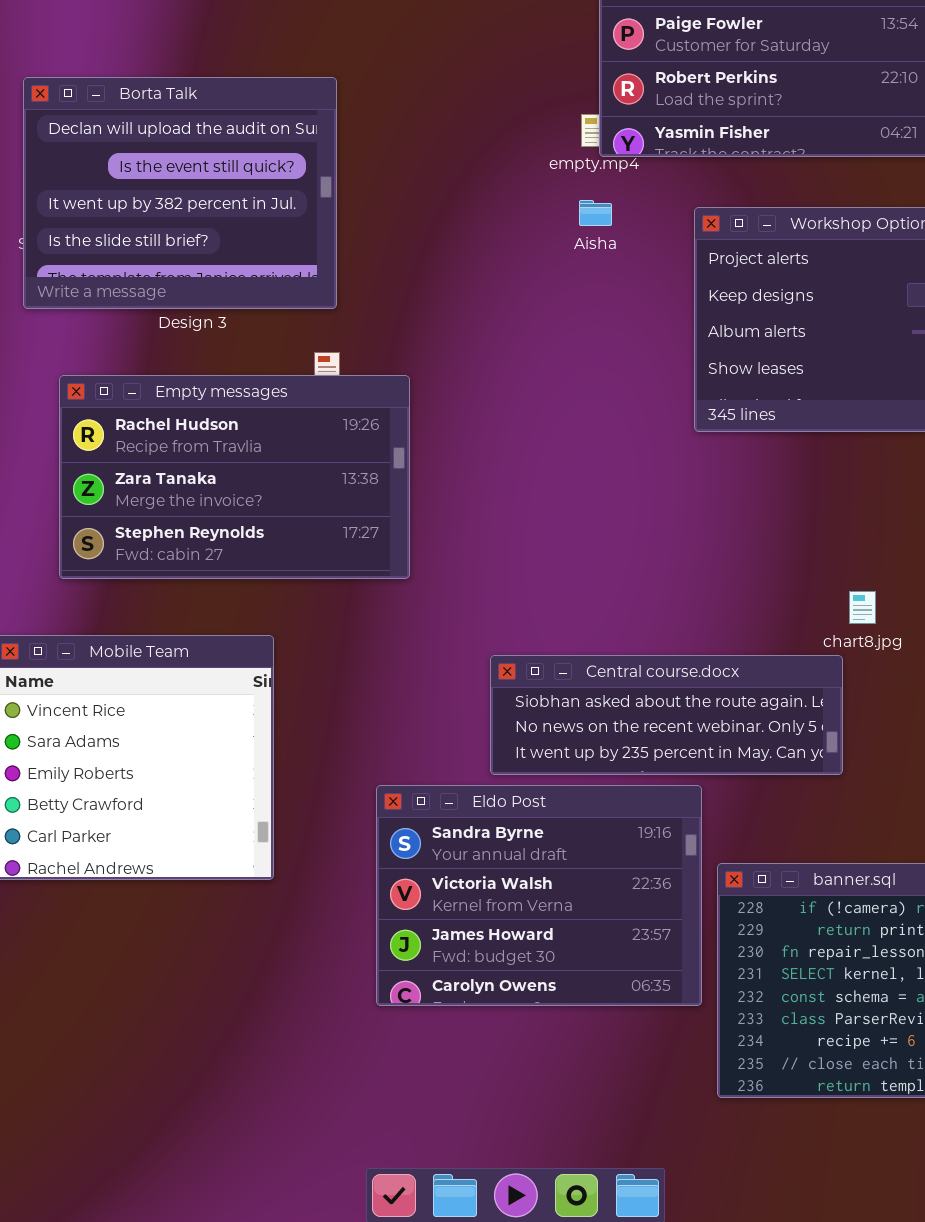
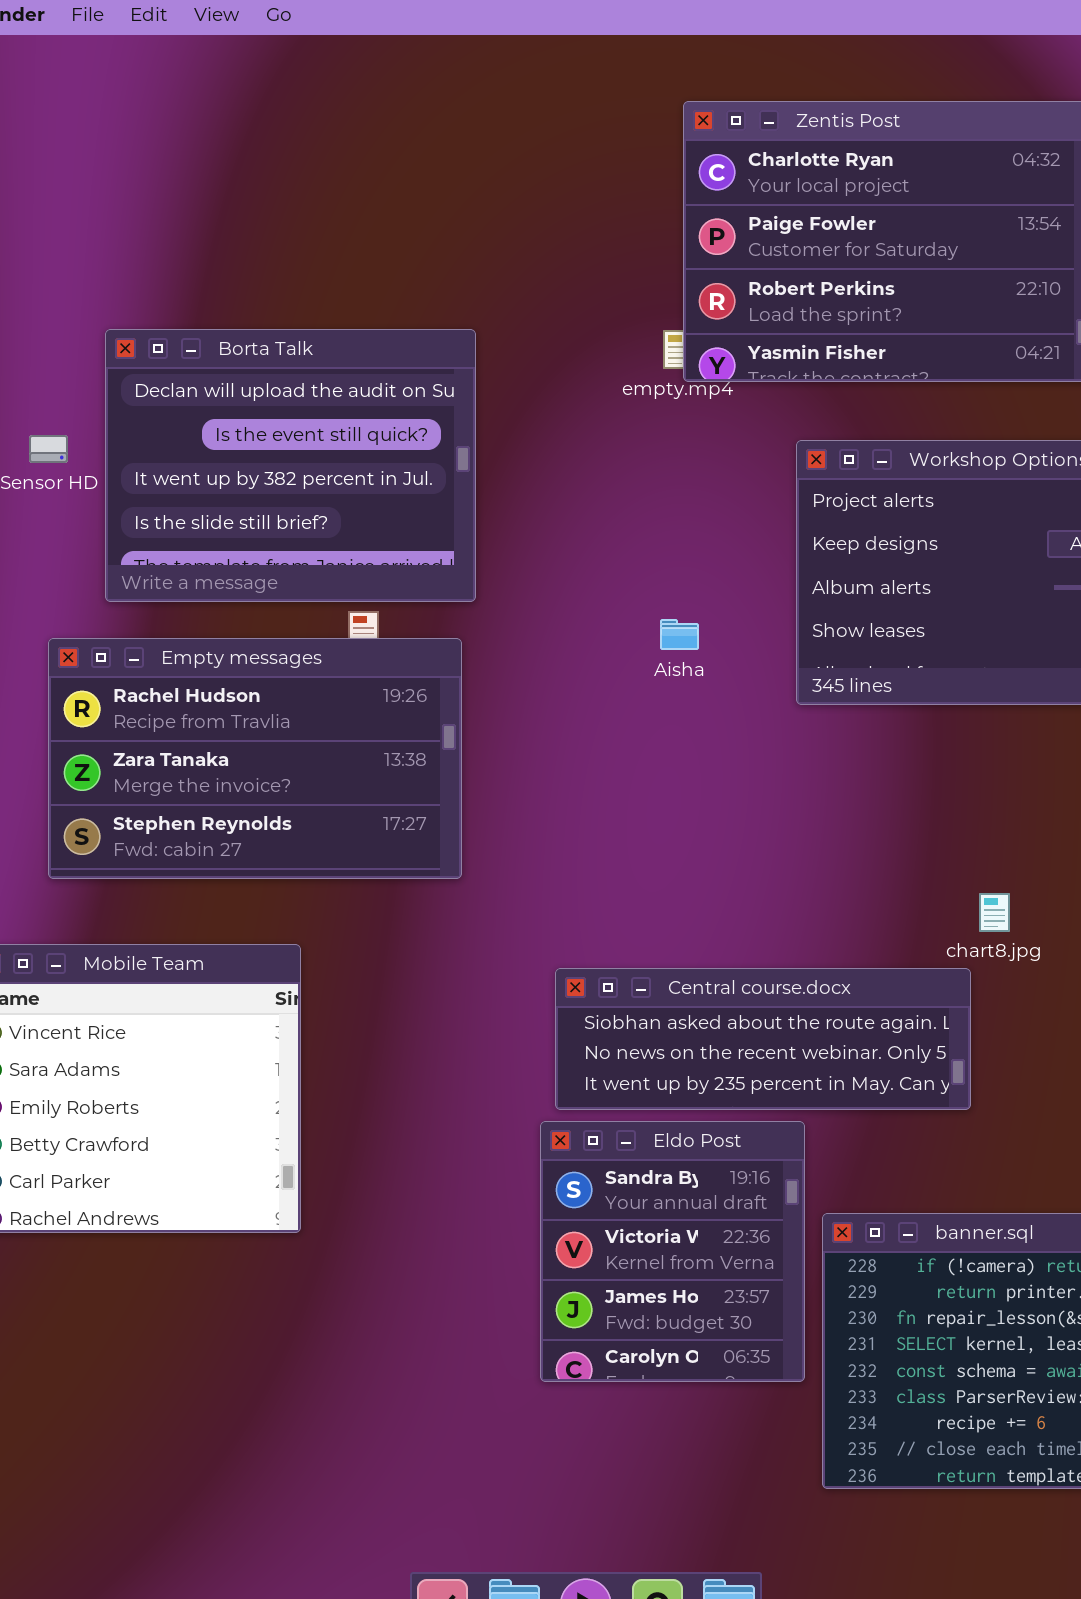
Borta Talk: [23,77,337,309] -> [105,329,476,602], moved
Aisha: [579,200,612,226] -> [660,619,699,650], moved
Eldo Post: [376,785,702,1006] -> [540,1121,805,1382], resized

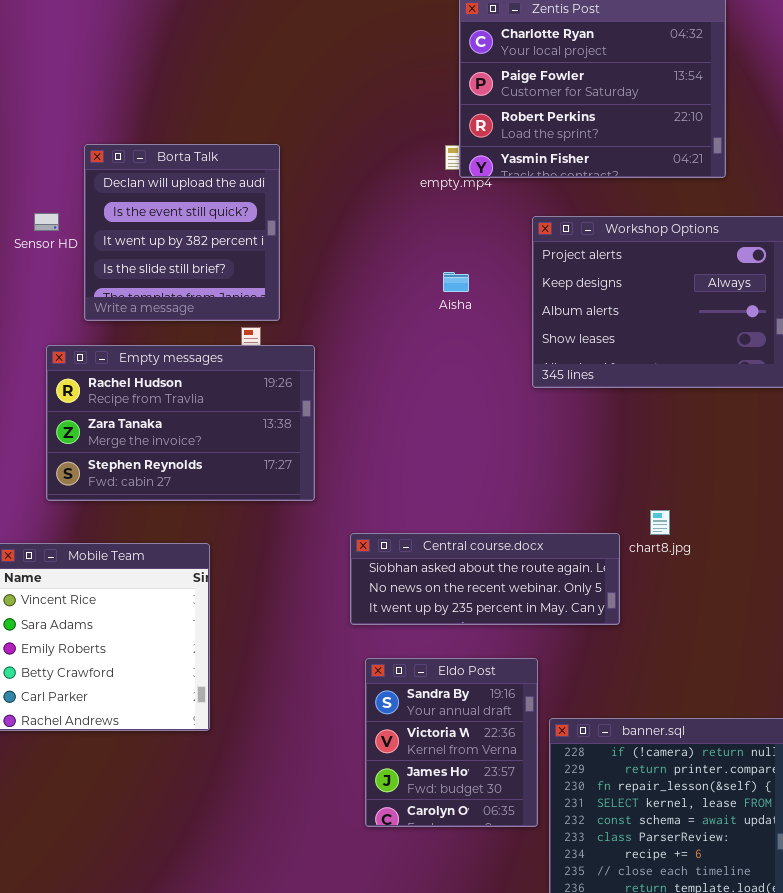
Borta Talk: [105,329,476,602] -> [84,144,280,321], resized
Aisha: [660,619,699,650] -> [443,272,469,292], moved
Central course.docx: [555,968,971,1110] -> [350,533,620,625], moved

